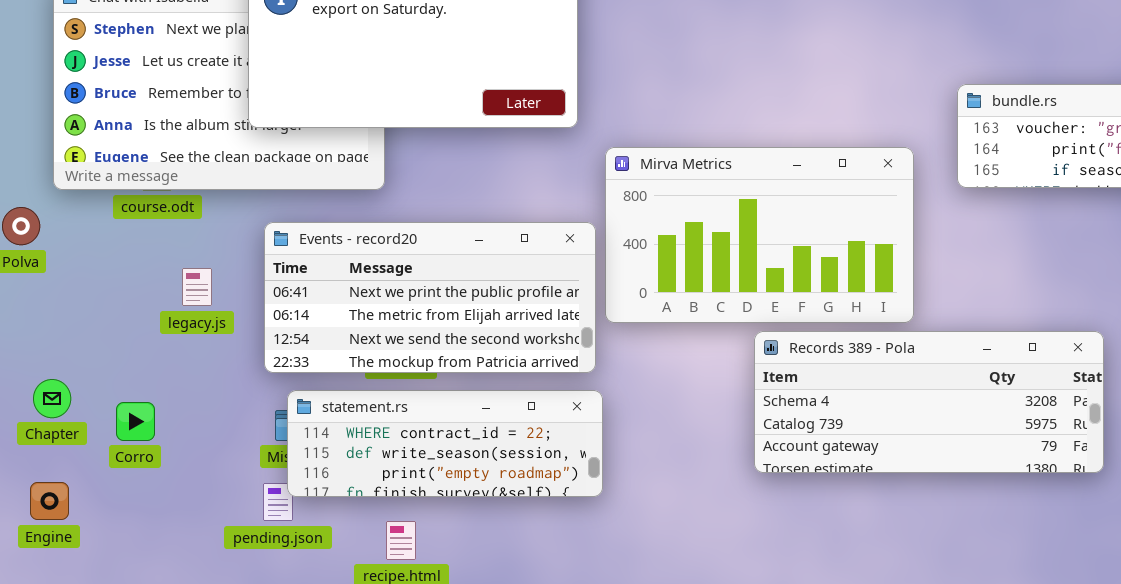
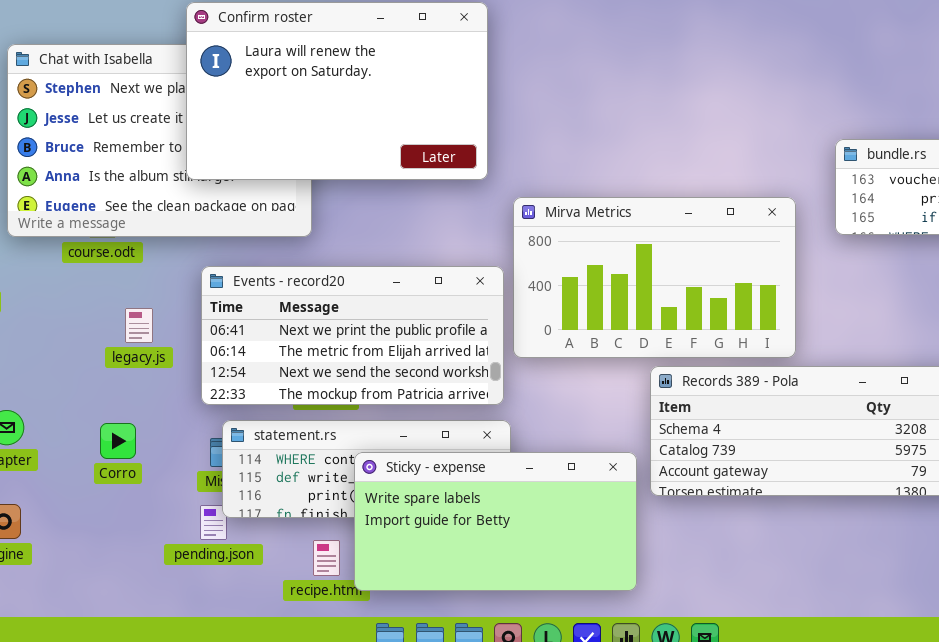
Corro: [116,402,155,441] -> [100,423,136,459], moved
Sticky - expense: none -> [354,452,637,591], opened

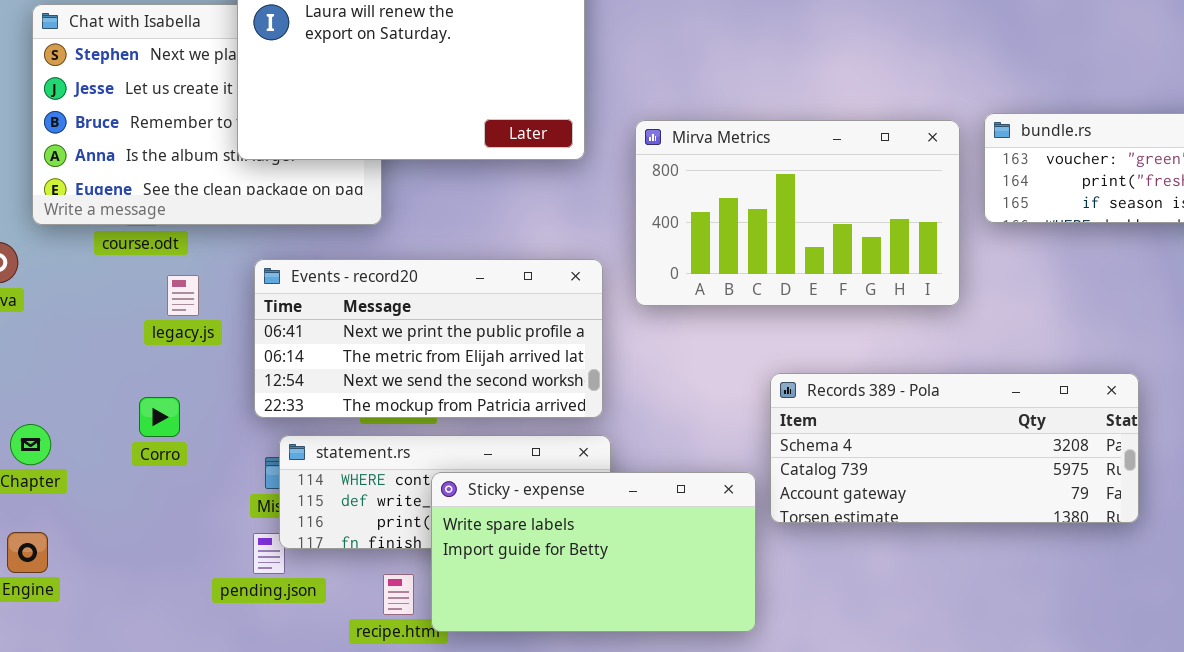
Mirva Metrics: [513,197,796,358] -> [635,120,960,306], moved
legacy.js: [125,308,153,343] -> [167,275,199,316], moved
Corro: [100,423,136,459] -> [139,397,180,437], moved

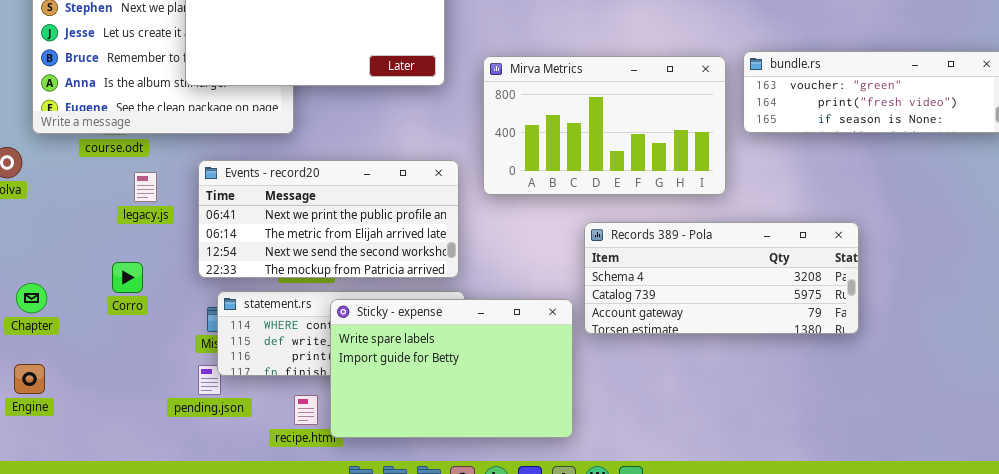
Records 389 - Pola: [770,373,1139,523] -> [584,222,859,334], moved
Sticky - expense: [431,472,756,632] -> [330,299,573,438], resized

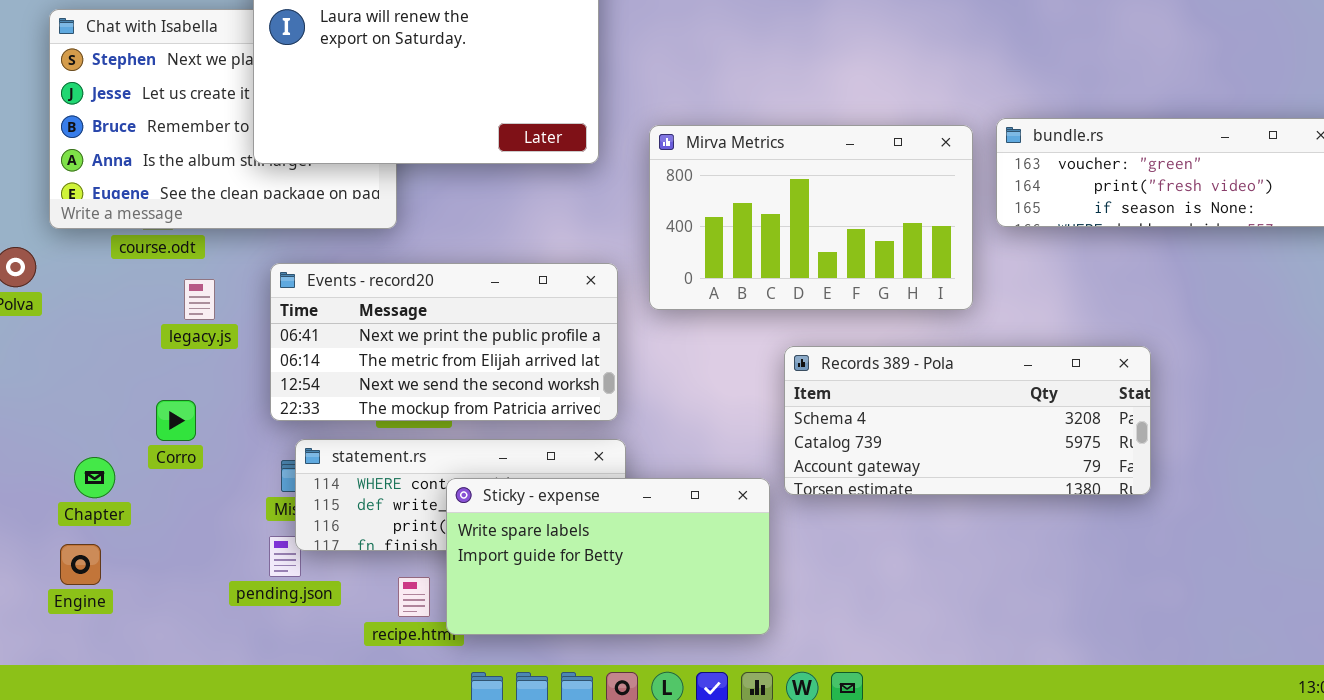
Chapter: [16,283,47,313] -> [74,457,115,498], moved
Sticky - expense: [330,299,573,438] -> [446,478,770,635], resized
Engine: [14,364,45,394] -> [60,544,101,585], moved

